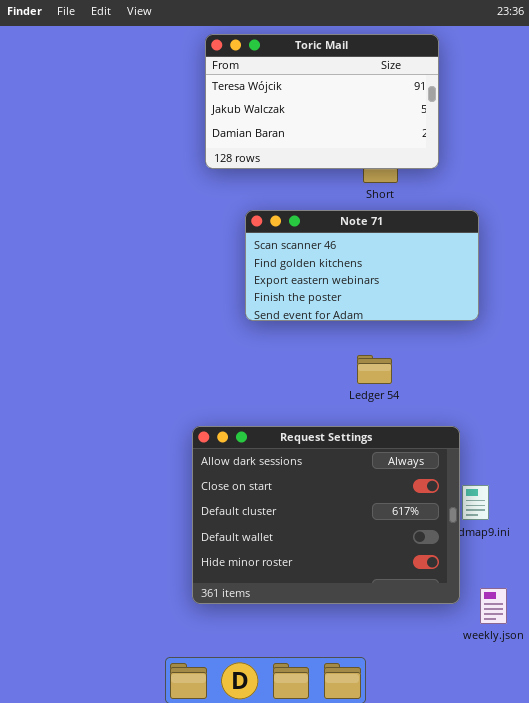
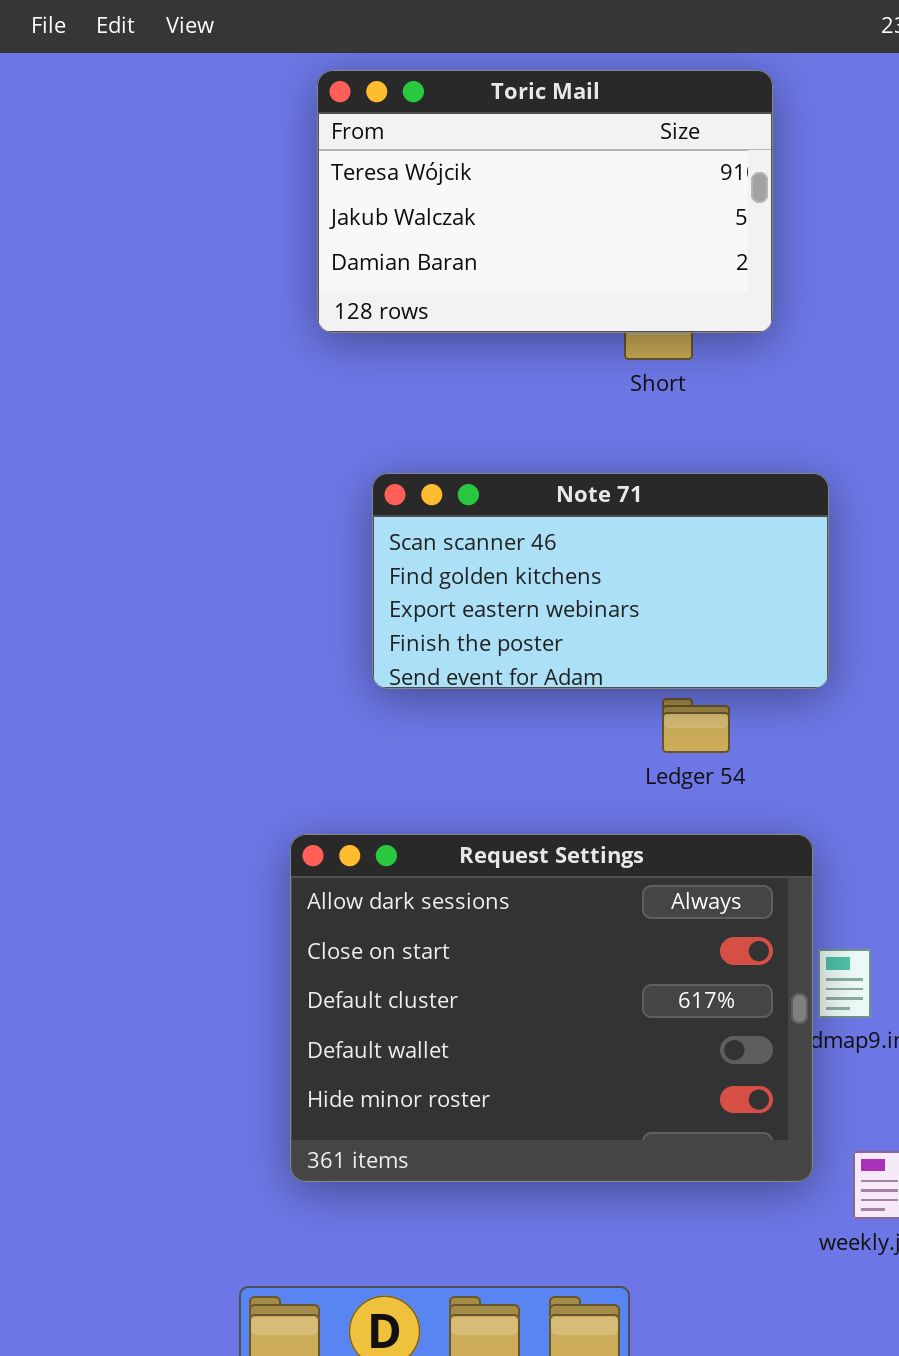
Note 71: [245,210,479,321] -> [372,473,829,689], moved
Ledger 54: [357,355,392,384] -> [662,698,730,753], moved

